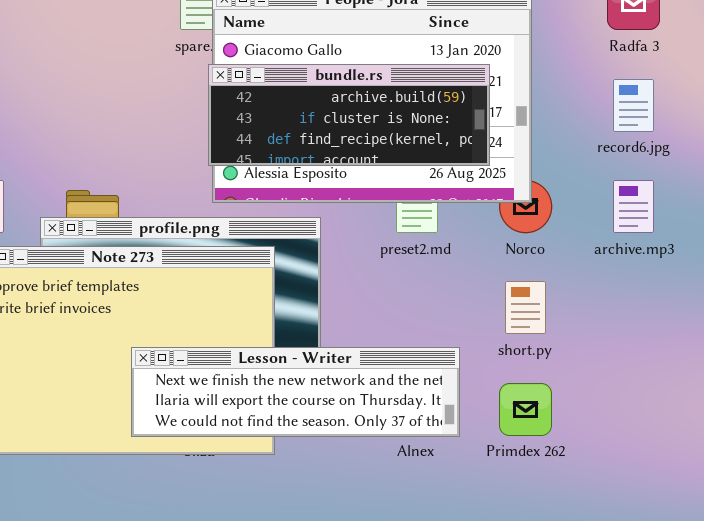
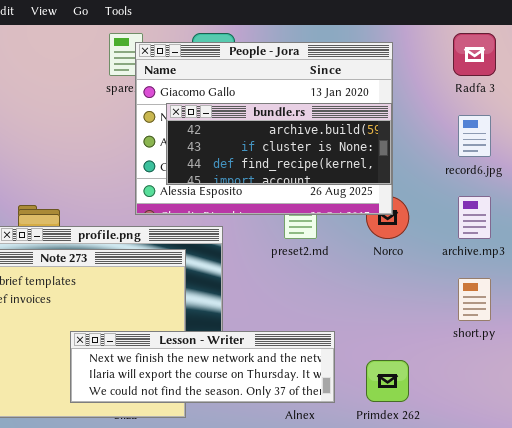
bundle.rs: [208,64,490,166] -> [166,103,392,185], moved
short.py: [505,281,546,334] -> [458,278,491,321], moved

